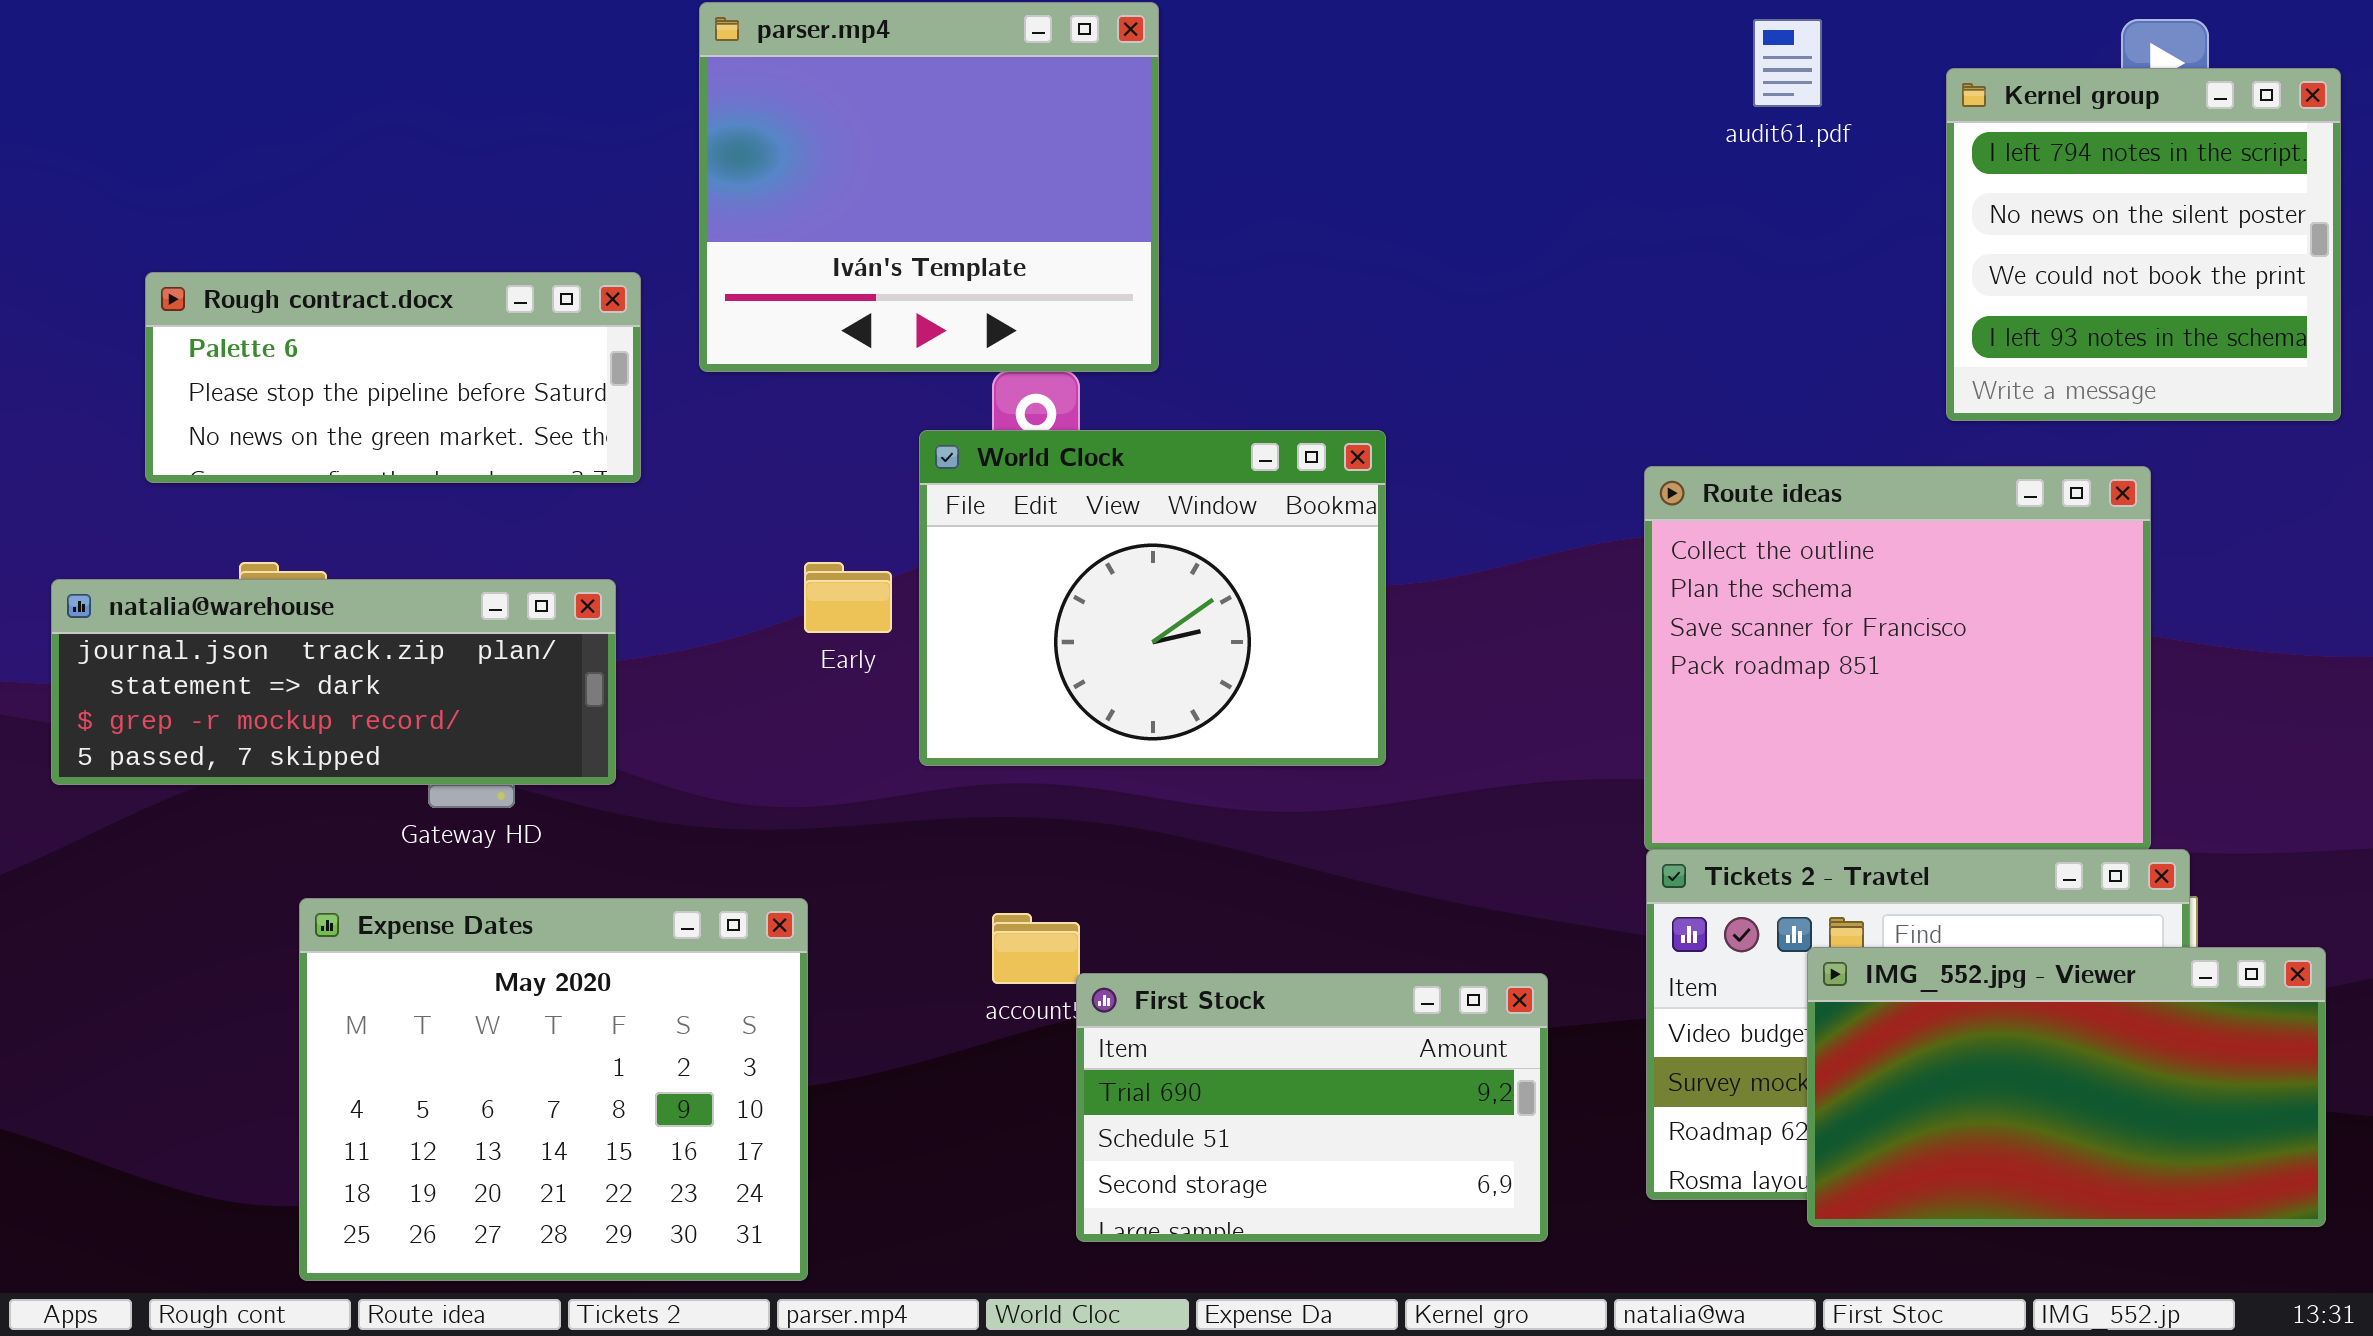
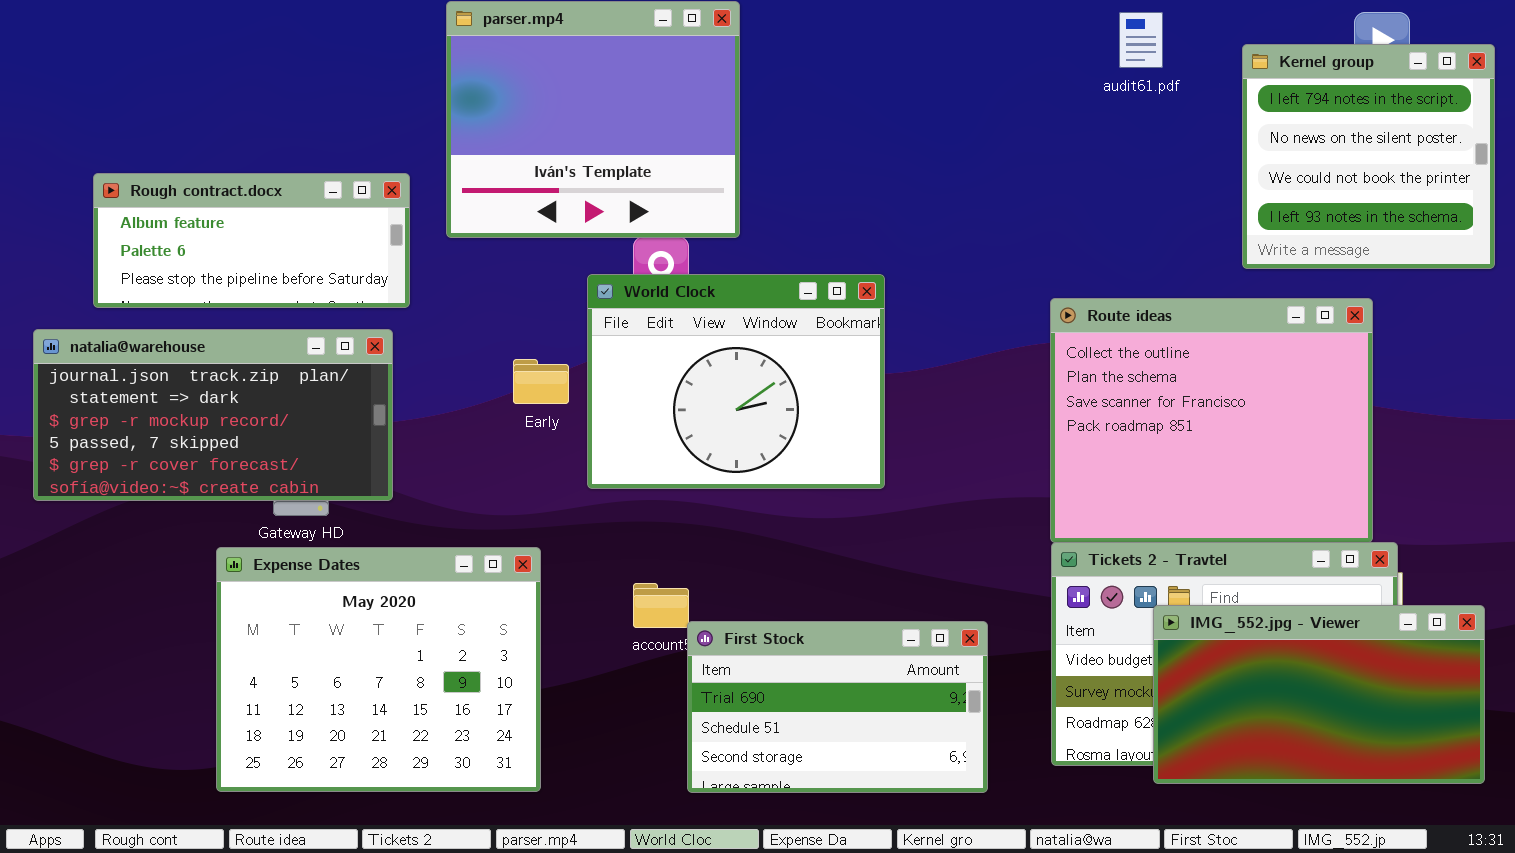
Rough contract.docx: [145,272,641,483] -> [93,173,410,308], scrolled up 1 row
natalia@warehouse: [51,579,616,785] -> [33,329,393,501], resized
Expense Dates: [299,898,808,1281] -> [216,547,541,792], moved

